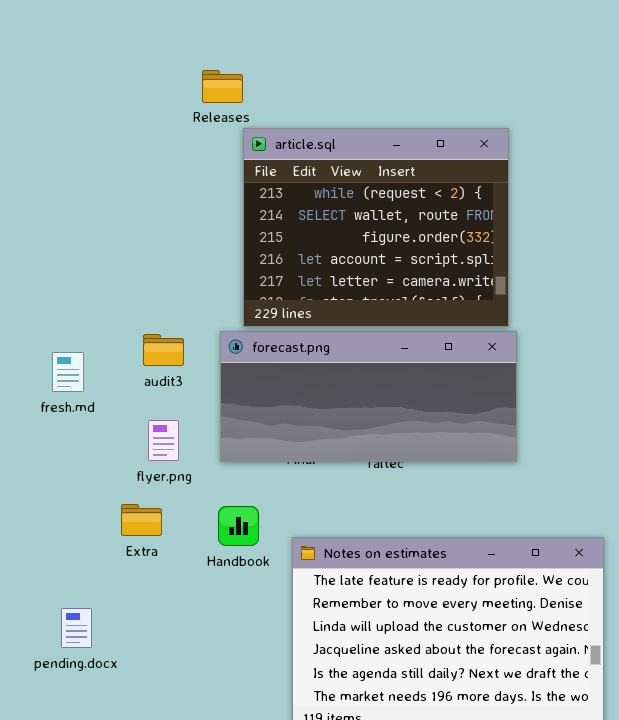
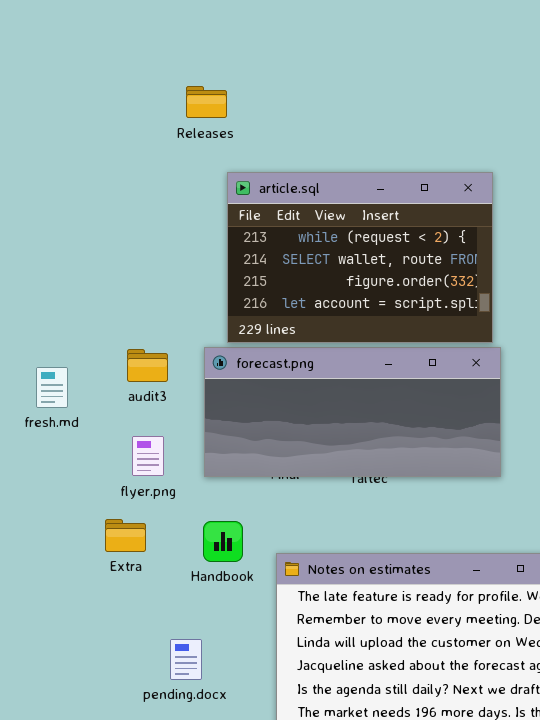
article.sql: [243,128,509,327] -> [227,172,493,343], resized
pending.docx: [61,608,92,648] -> [170,639,202,680], moved

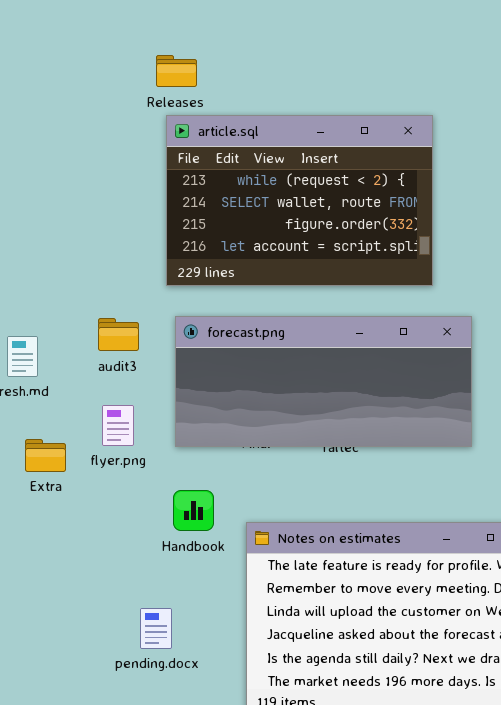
article.sql: [227,172,493,343] -> [166,115,433,286], moved
Extra: [105,519,146,552] -> [25,439,66,472], moved

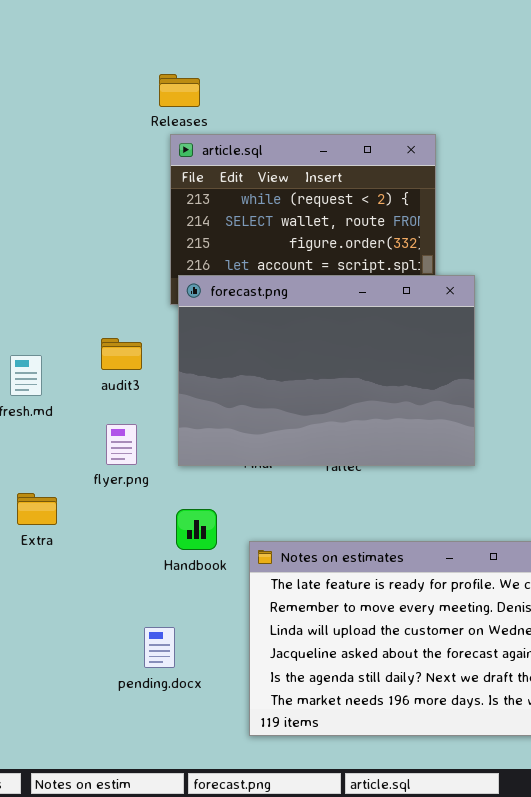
forecast.png: [175,316,472,447] -> [178,275,475,466], resized
Extra: [25,439,66,472] -> [17,493,57,525], moved

